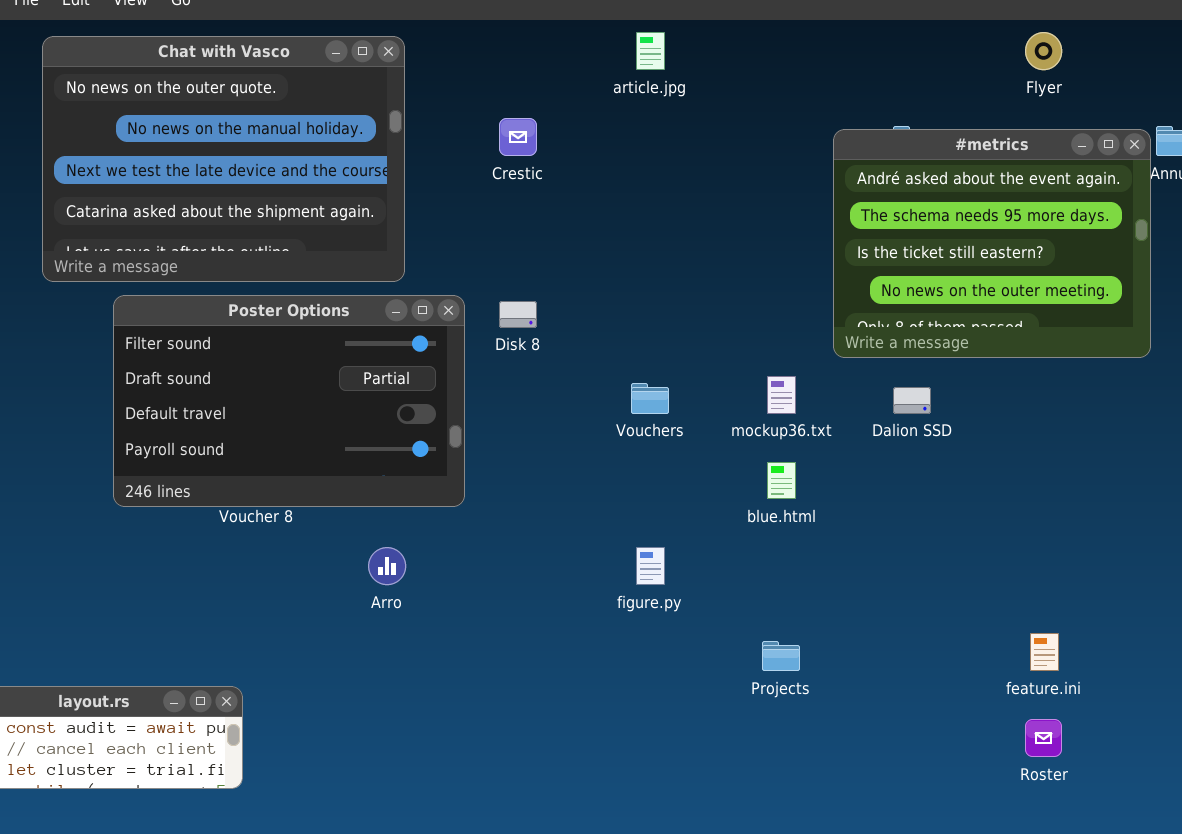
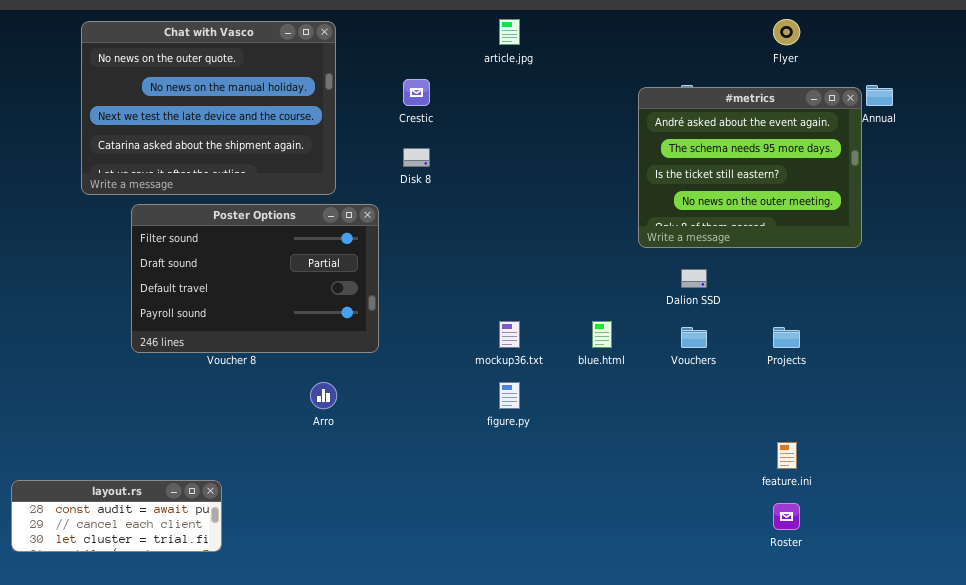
Disk 8: [499,301,537,328] -> [403,148,430,167], moved
mockup36.txt: [767,376,796,414] -> [499,321,520,348], moved
Vouchers: [631,383,669,414] -> [681,327,707,348], moved
Projects: [762,641,800,671] -> [773,327,800,348], moved

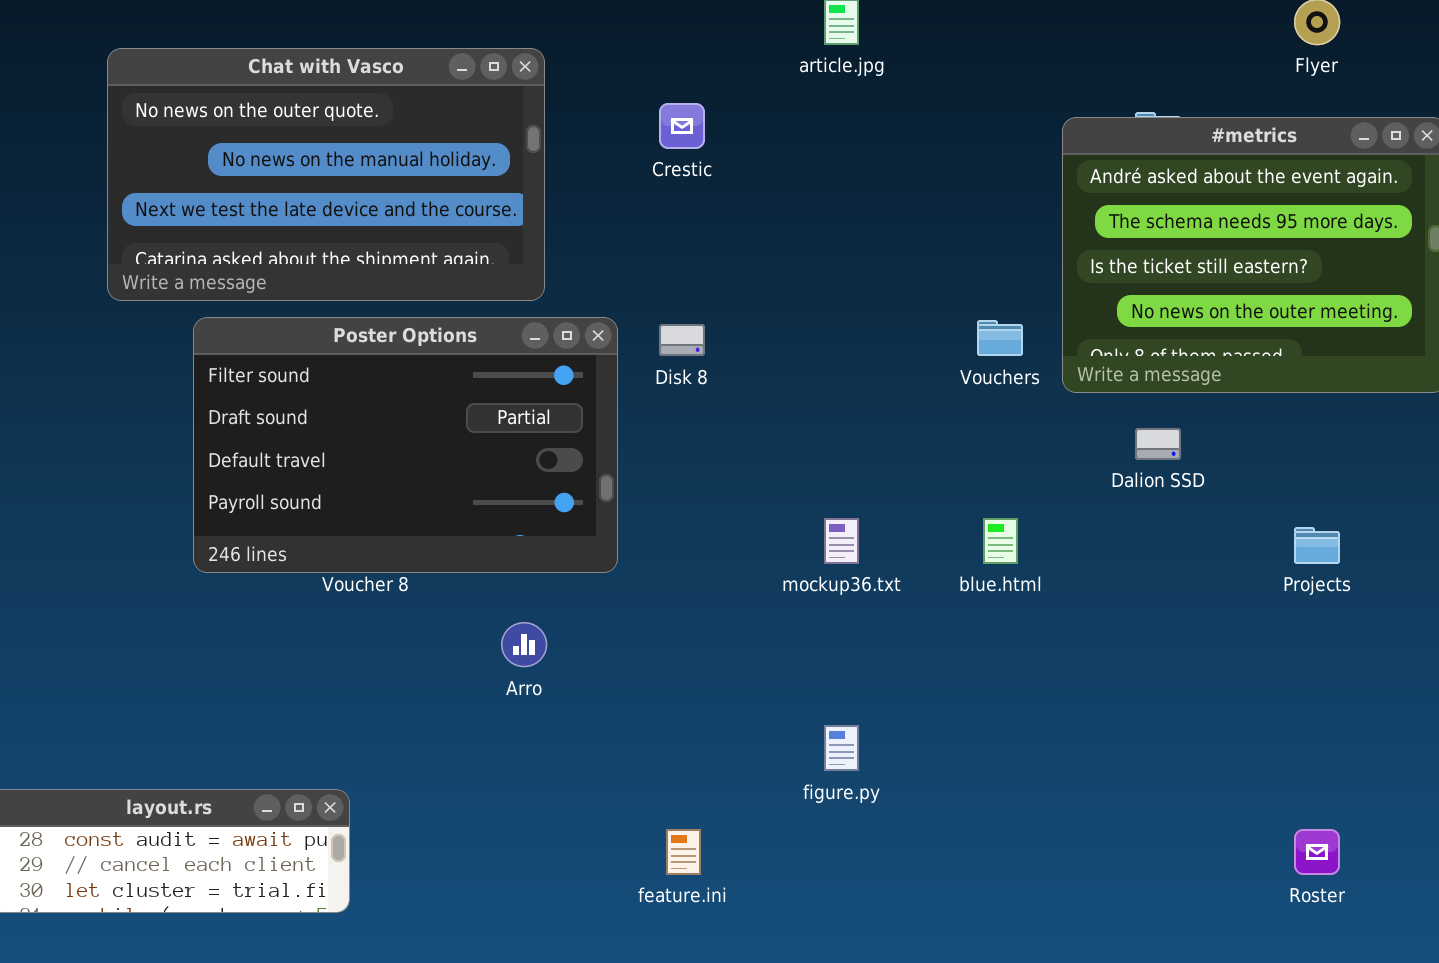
Chat with Vasco: [81,21,336,195] -> [107,48,545,301], resized
Disk 8: [403,148,430,167] -> [659,324,705,356], moved
Vouchers: [681,327,707,348] -> [977,320,1023,356], moved
figure.py: [499,382,520,409] -> [824,725,859,771], moved
feature.ini: [777,442,797,469] -> [666,829,701,875], moved

